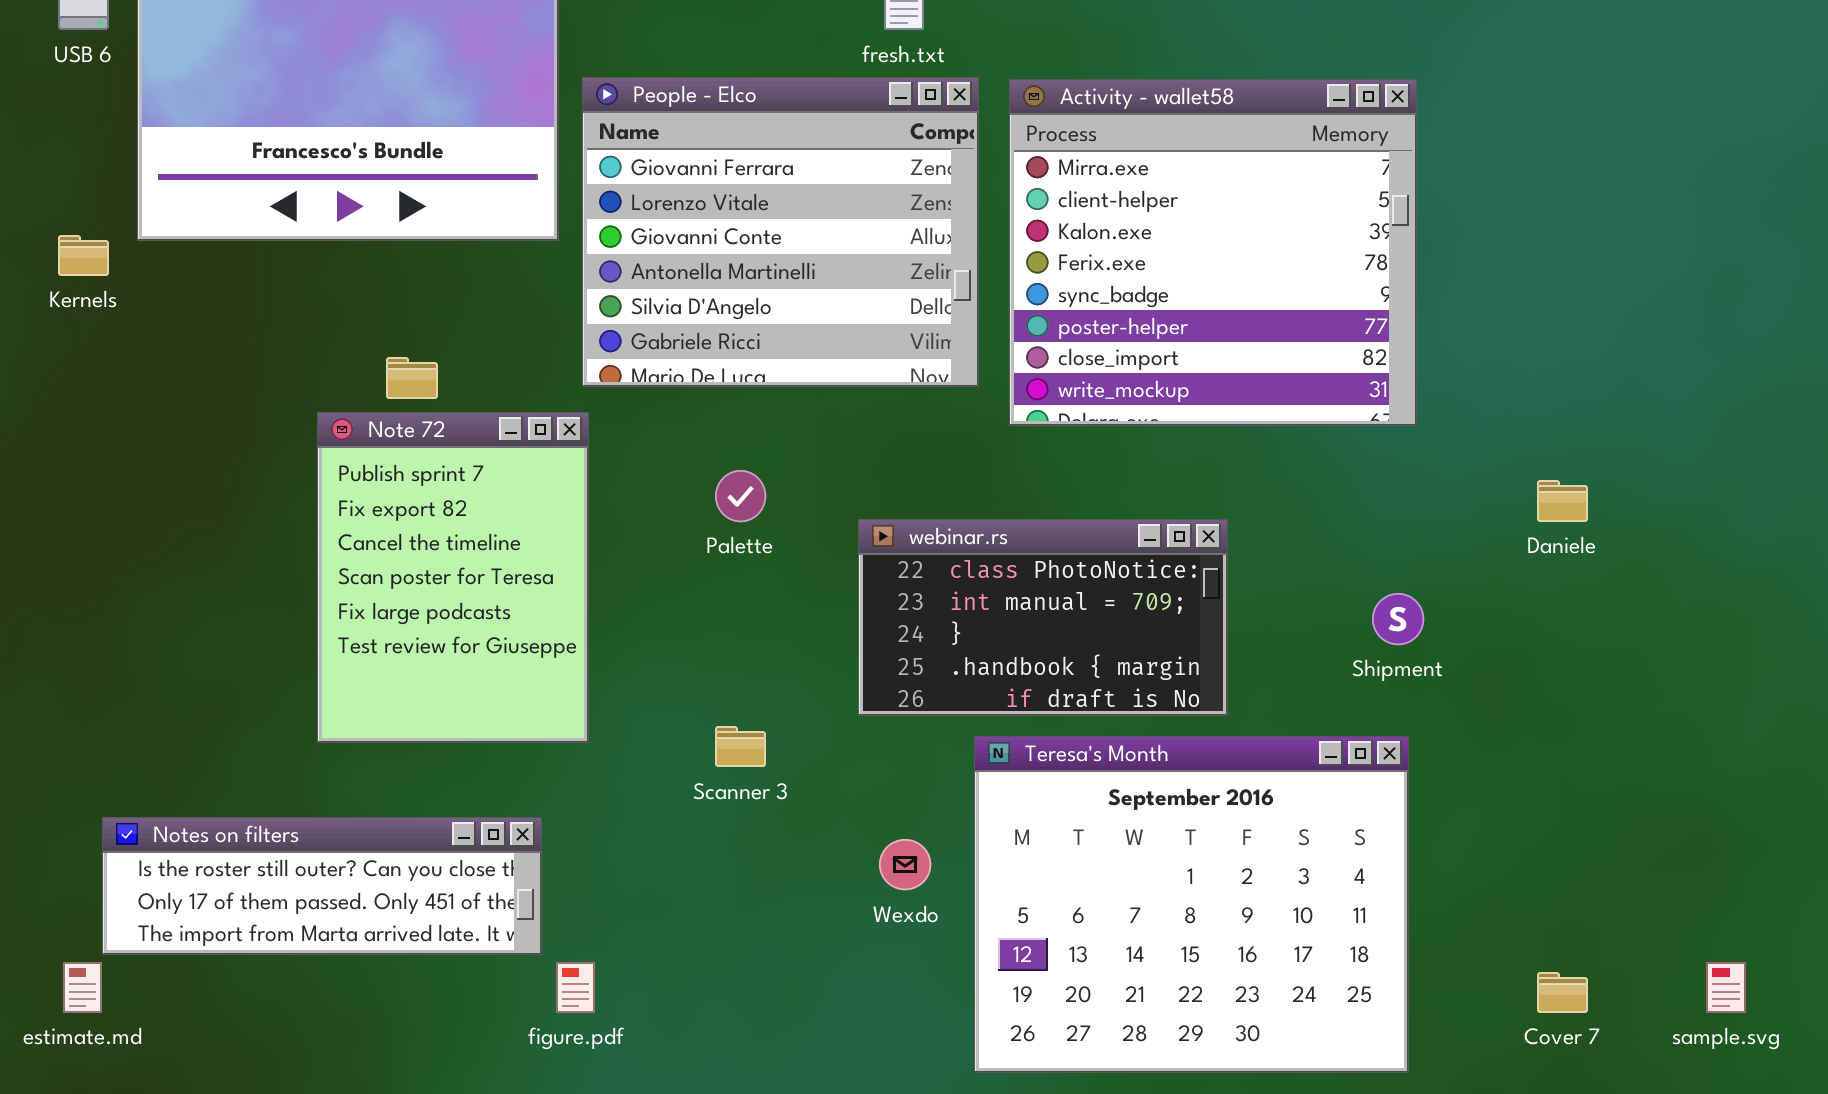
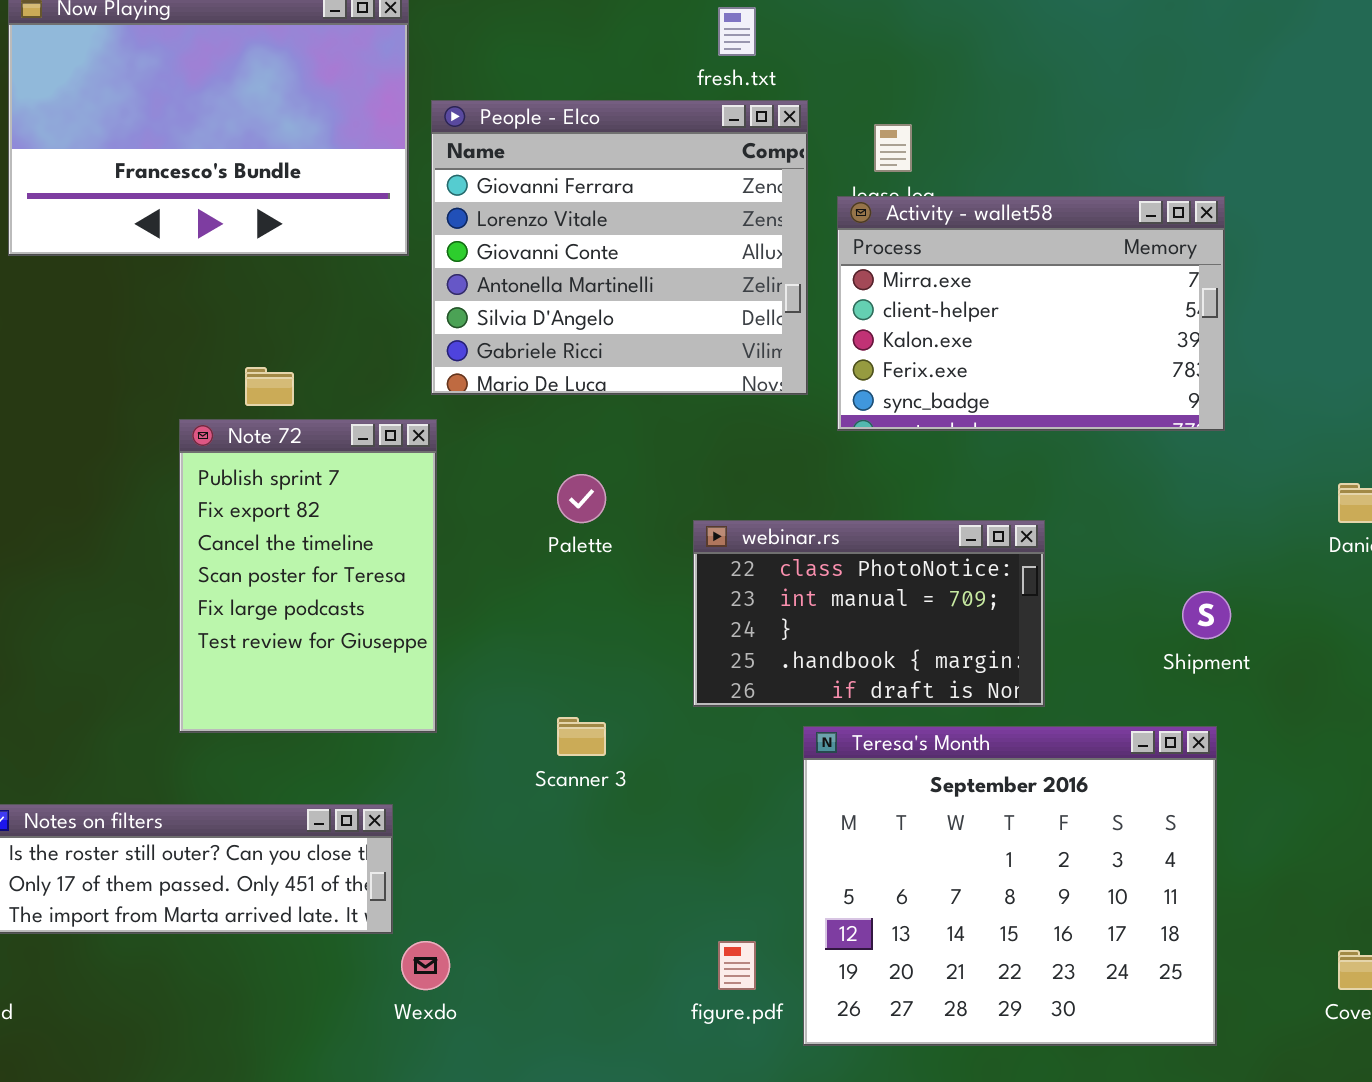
Activity - wallet58: [1009,79,1417,426] -> [837,196,1225,431], resized
Wexdo: [879,839,931,890] -> [401,941,450,990], moved
figure.pdf: [556,962,595,1013] -> [718,941,756,990], moved

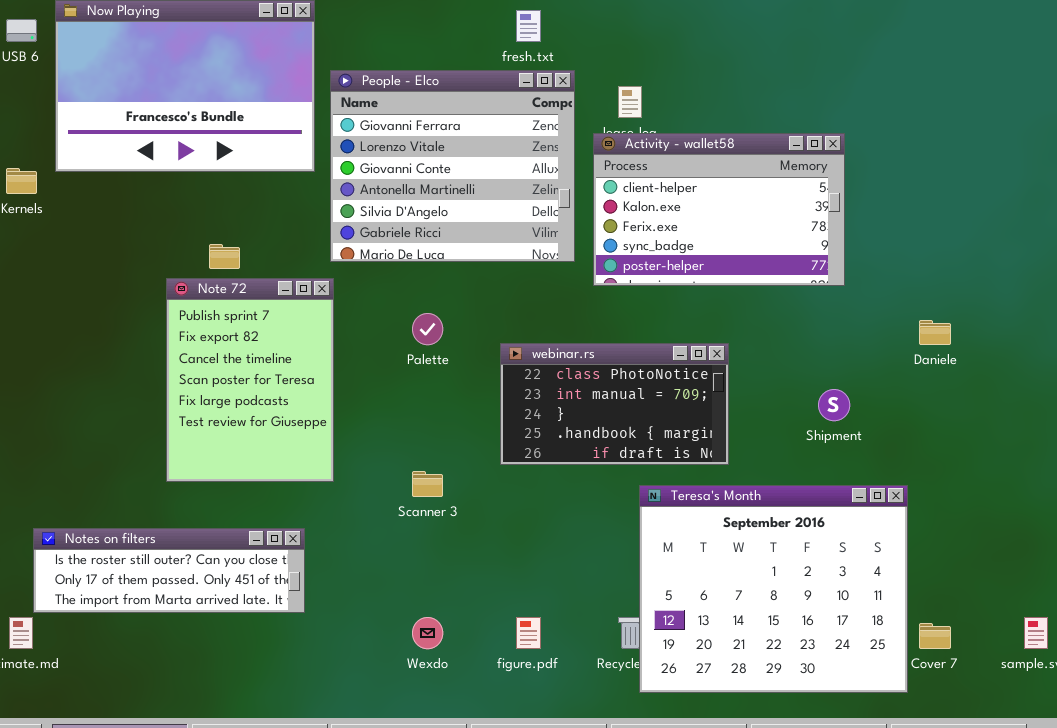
Activity - wallet58: [837,196,1225,431] -> [593,133,845,286], scrolled down 1 row
Teresa's Month: [803,726,1217,1046] -> [639,485,908,693], moved
Wexdo: [401,941,450,990] -> [412,617,443,649], moved

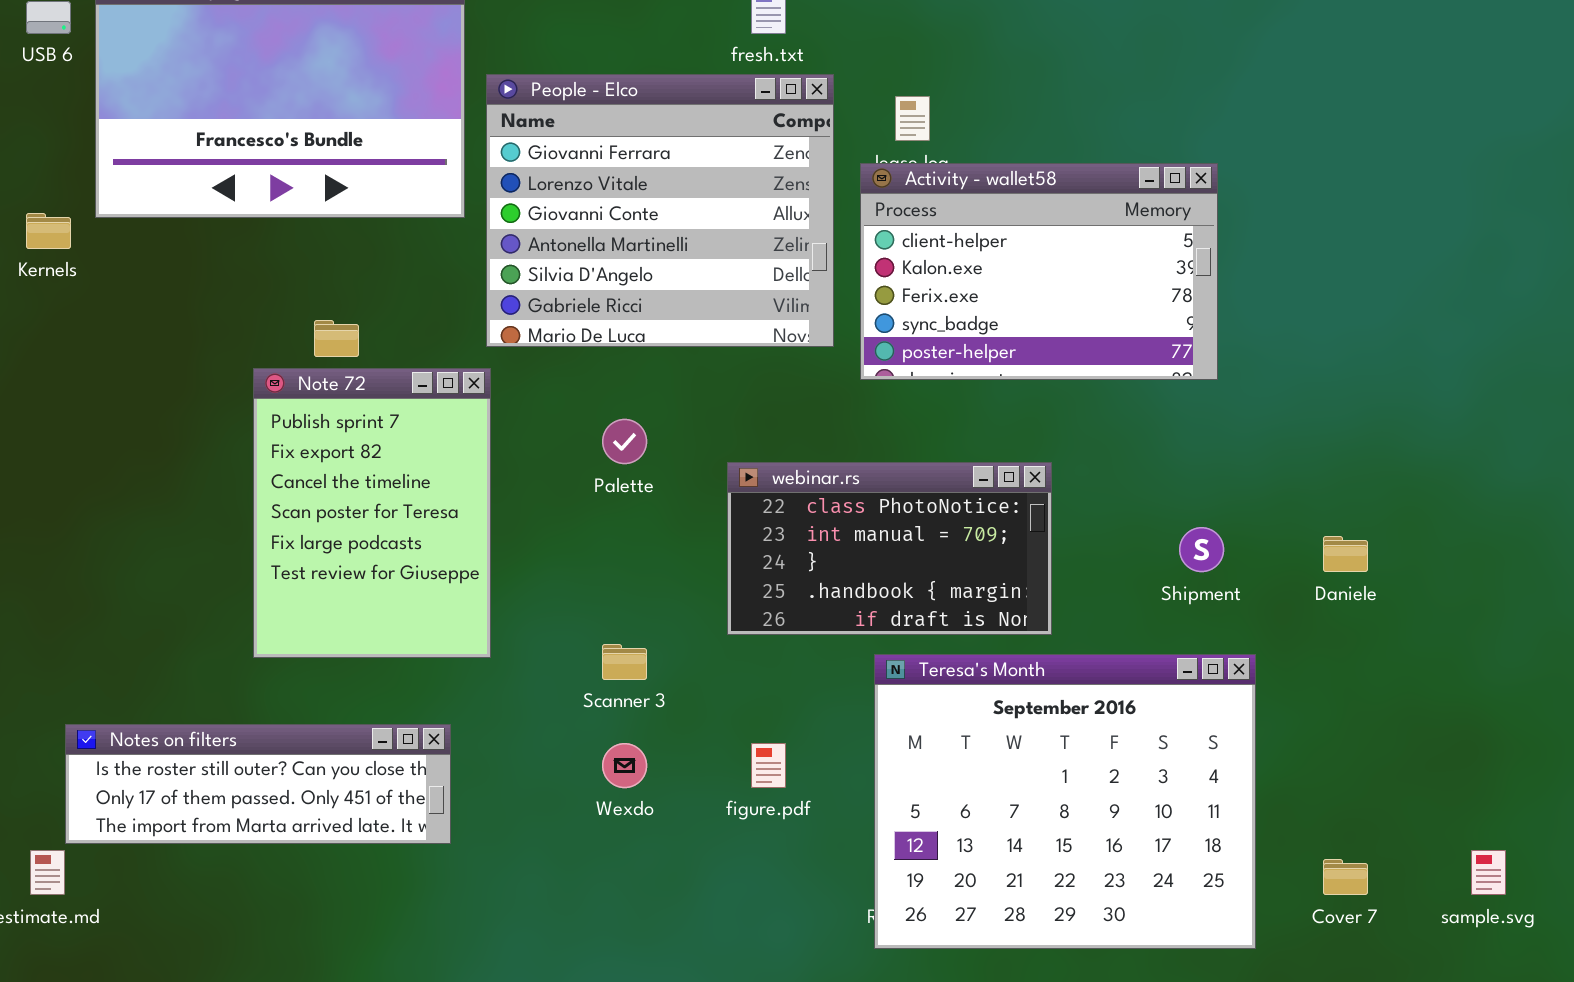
Daniele: [919,320,951,345] -> [1323,536,1368,572], moved
Teresa's Month: [639,485,908,693] -> [874,654,1256,949], moved
Wexdo: [412,617,443,649] -> [602,743,647,788], moved
figure.pdf: [516,617,541,649] -> [751,743,786,788], moved

